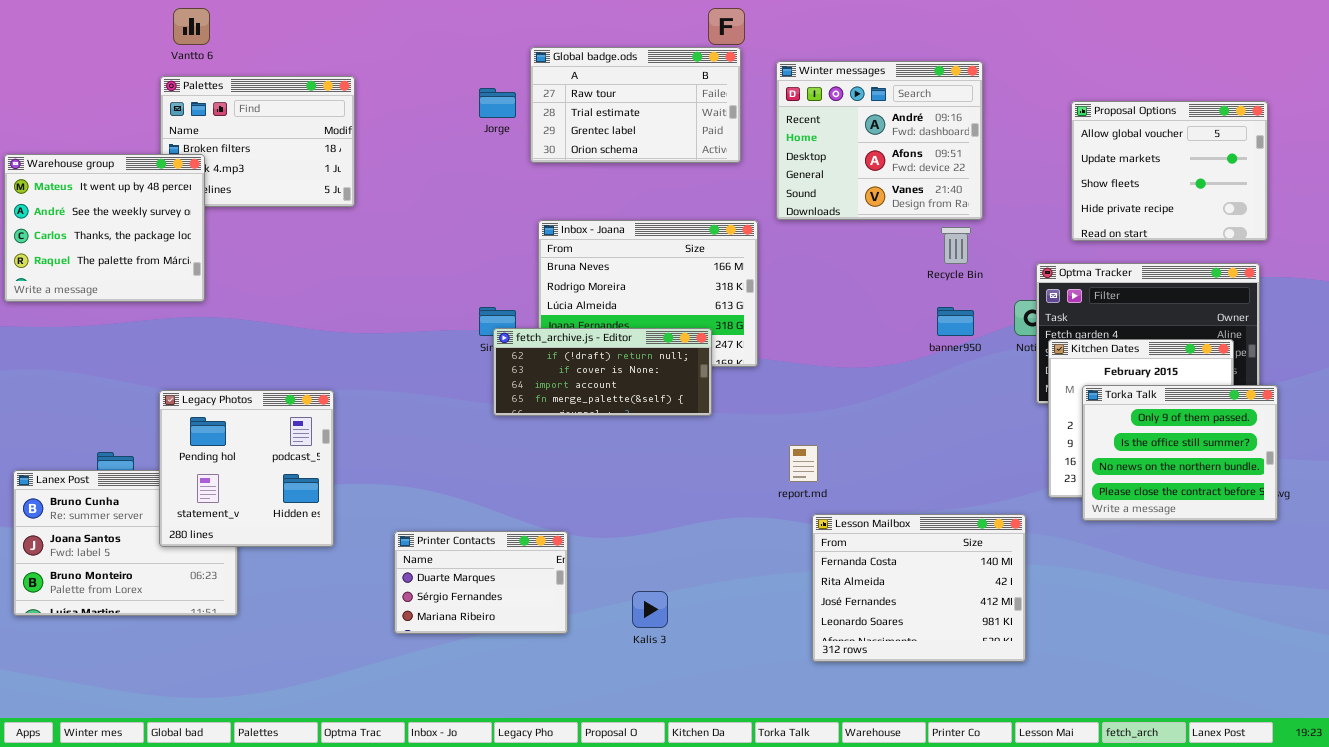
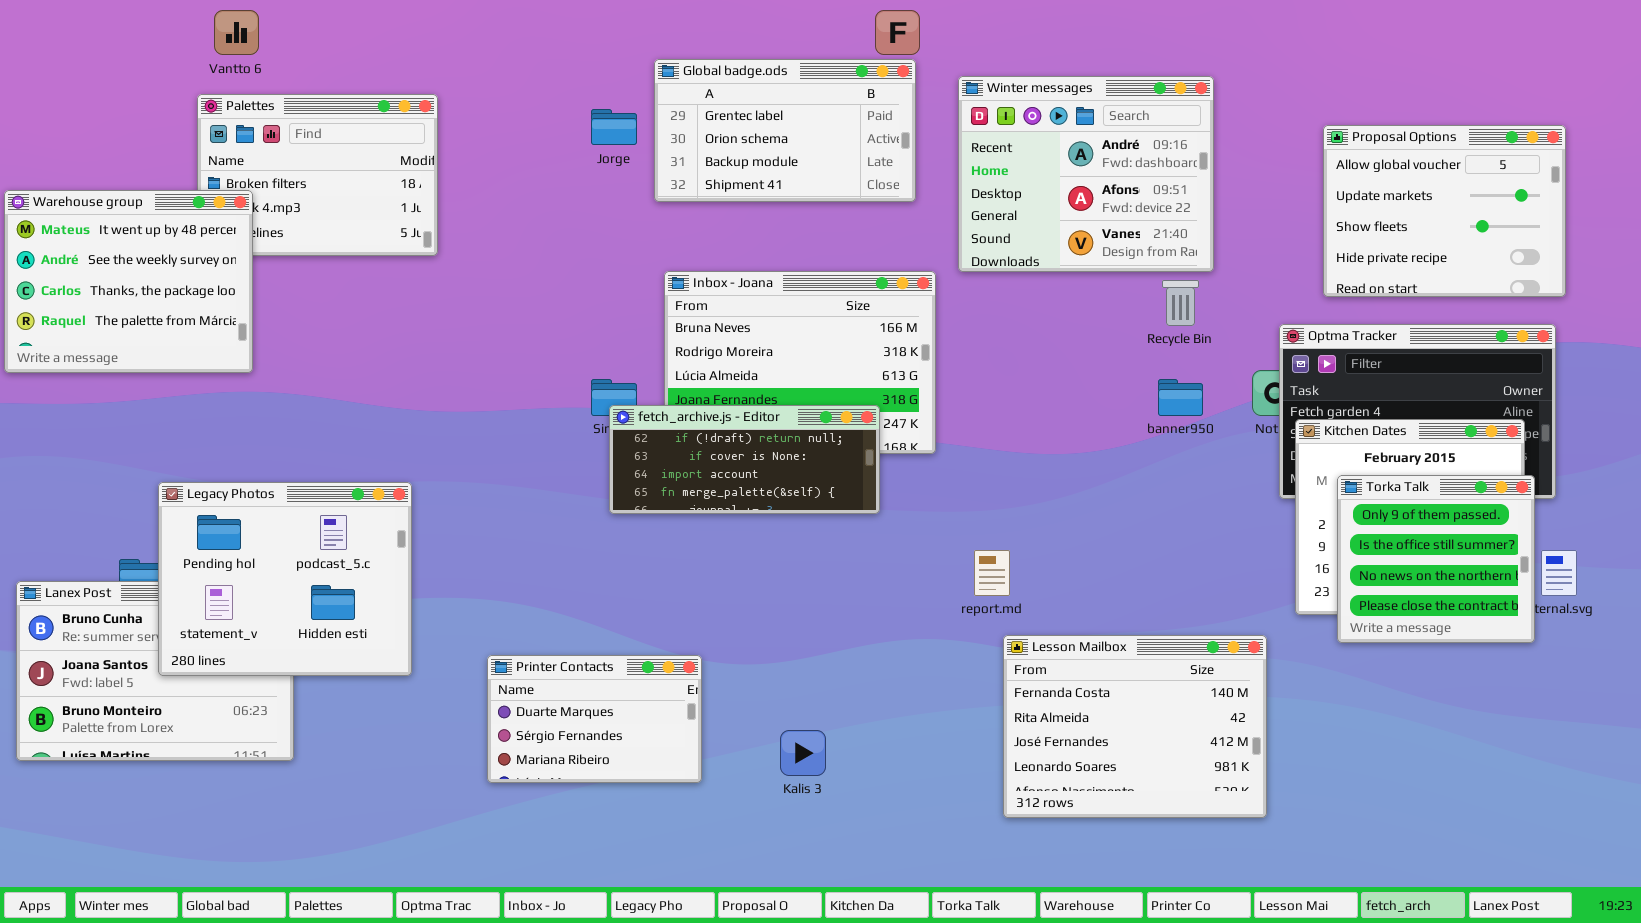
Global badge.ods: [530,47,741,163] -> [654,59,916,202], scrolled down 2 rows
Torka Talk: [1082,385,1278,521] -> [1337,475,1535,643], resized
Legacy Photos: [159,390,334,547] -> [158,482,412,676], resized

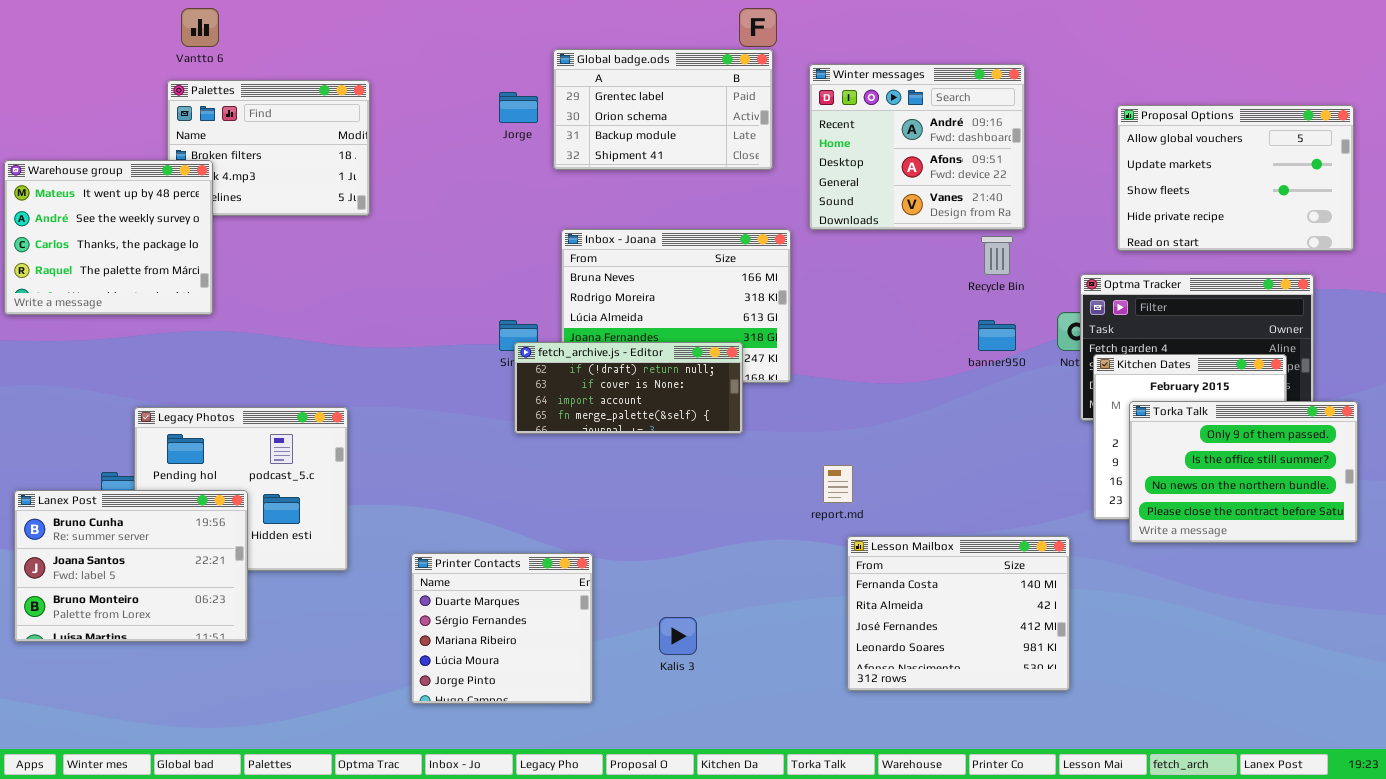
Proposal Options: [1323,125,1566,297] -> [1117,105,1354,251], resized
Torka Talk: [1337,475,1535,643] -> [1129,401,1358,543], resized
Lanex Post: [16,581,294,761] -> [14,490,248,642], raised
Printer Contacts: [487,655,702,783] -> [411,553,593,704], resized

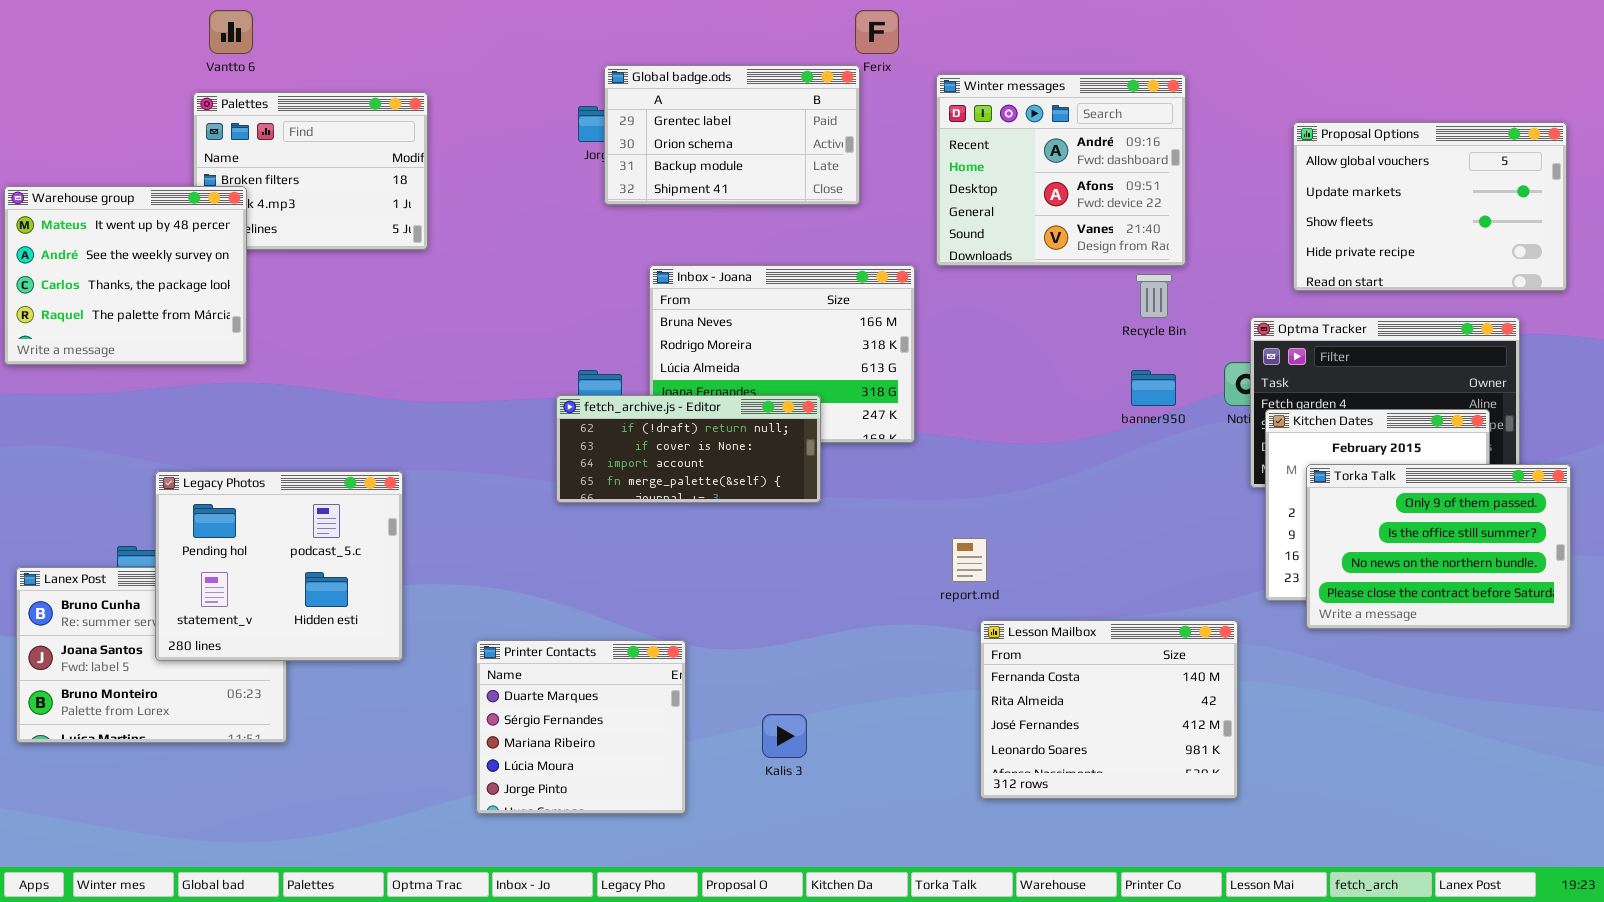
Global badge.ods: [553,49,773,170] -> [604,65,860,205], moved
fetch_archive.js - Editor: [514,342,743,434] -> [556,395,821,503], moved
Legacy Photos: [134,407,348,571] -> [155,471,403,661], raised

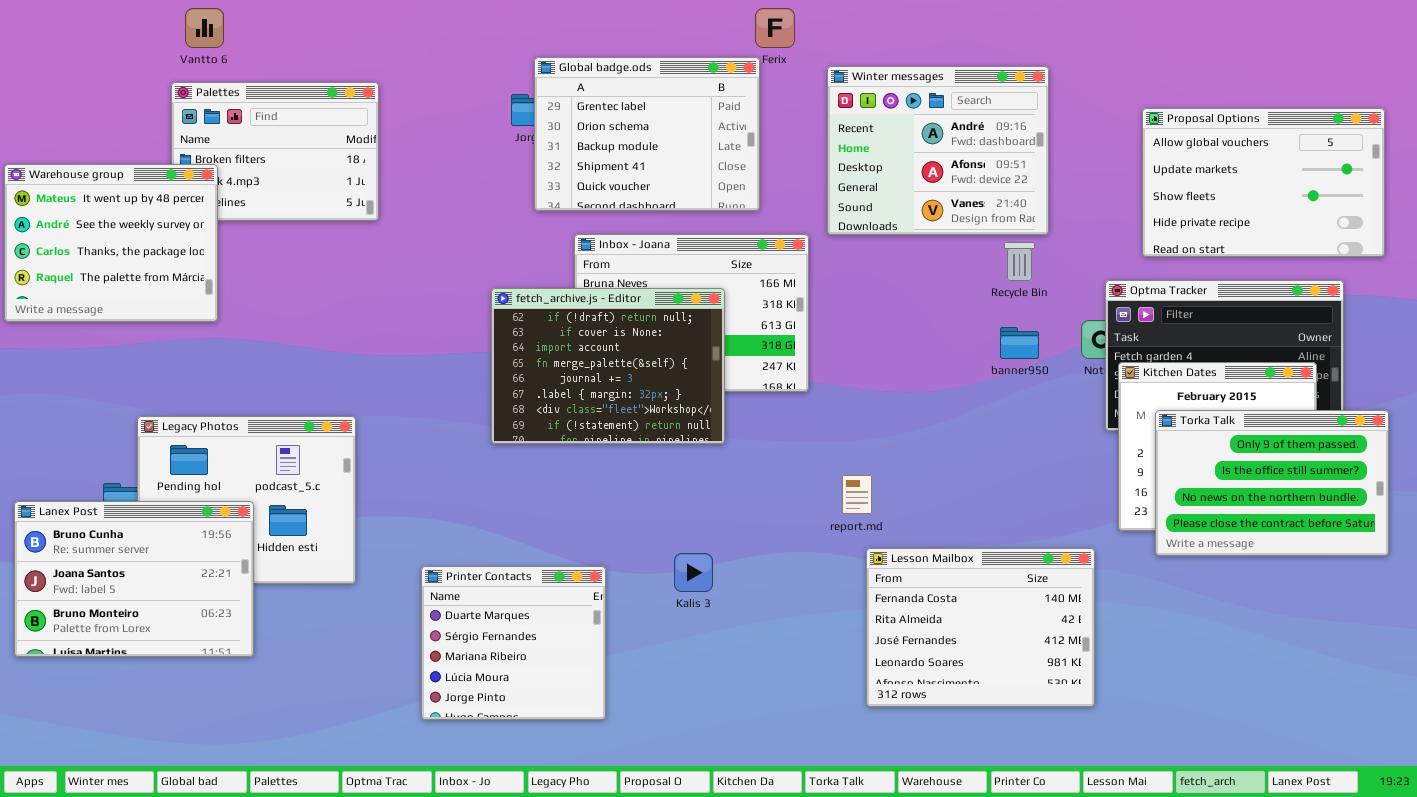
Global badge.ods: [604,65,860,205] -> [534,57,760,211], resized
fetch_archive.js - Editor: [556,395,821,503] -> [491,288,725,444], resized
Lanex Post: [16,567,287,743] -> [14,501,254,657], raised
Kalis 3: [762,714,807,758] -> [674,553,713,592], moved

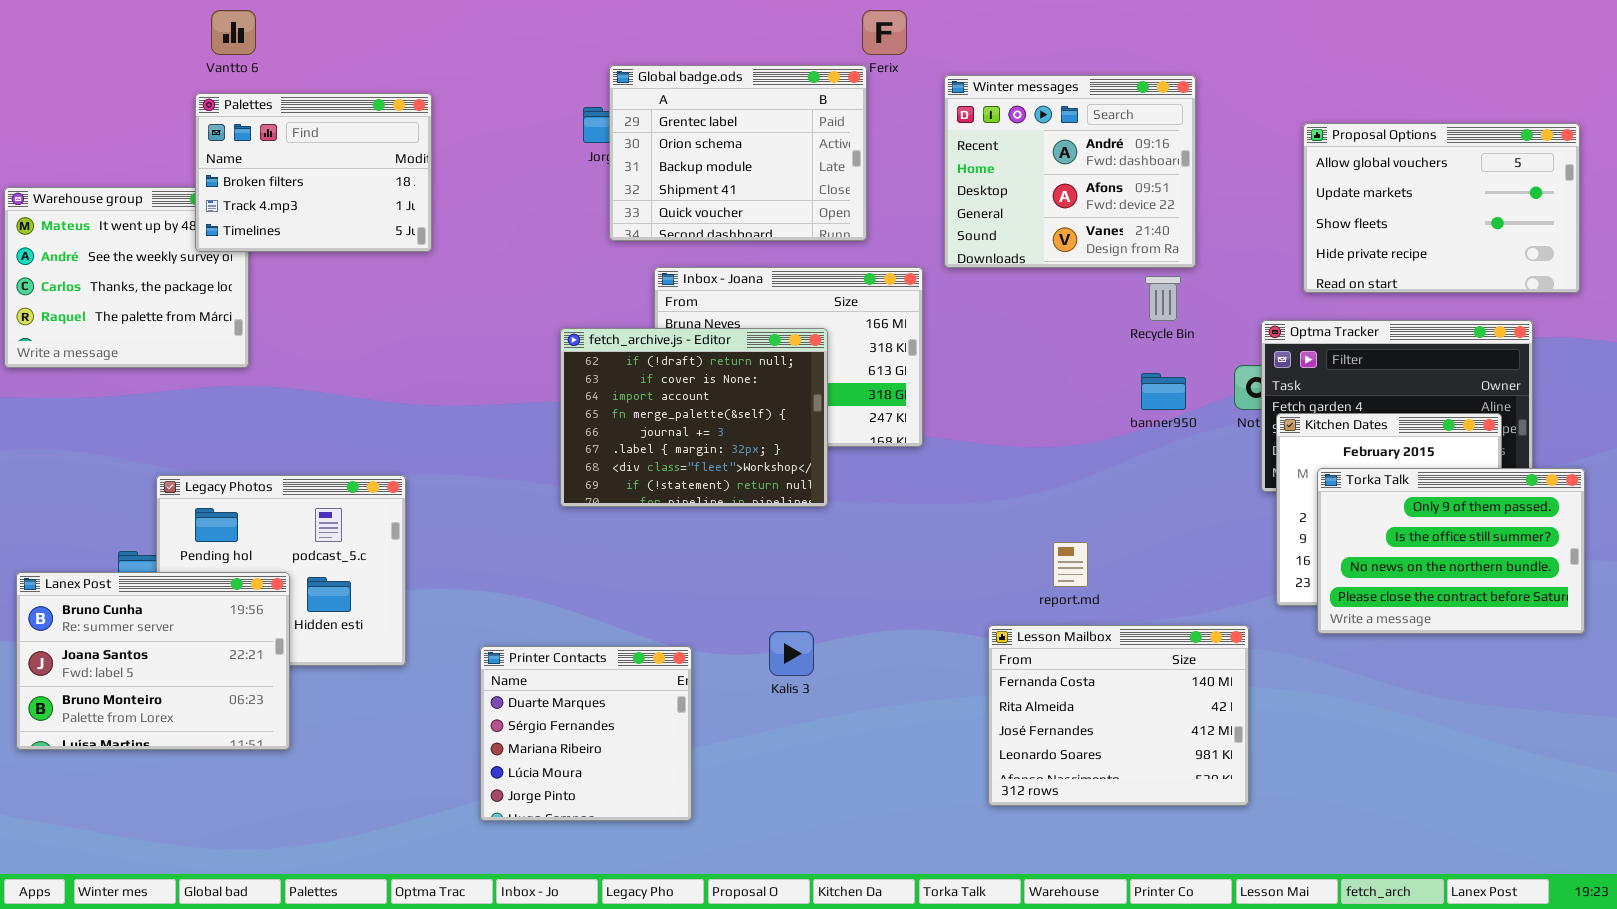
Palettes: [171,82,379,221] -> [195,93,432,252], raised
report.md: [842,475,872,514] -> [1053,542,1088,587], moved

